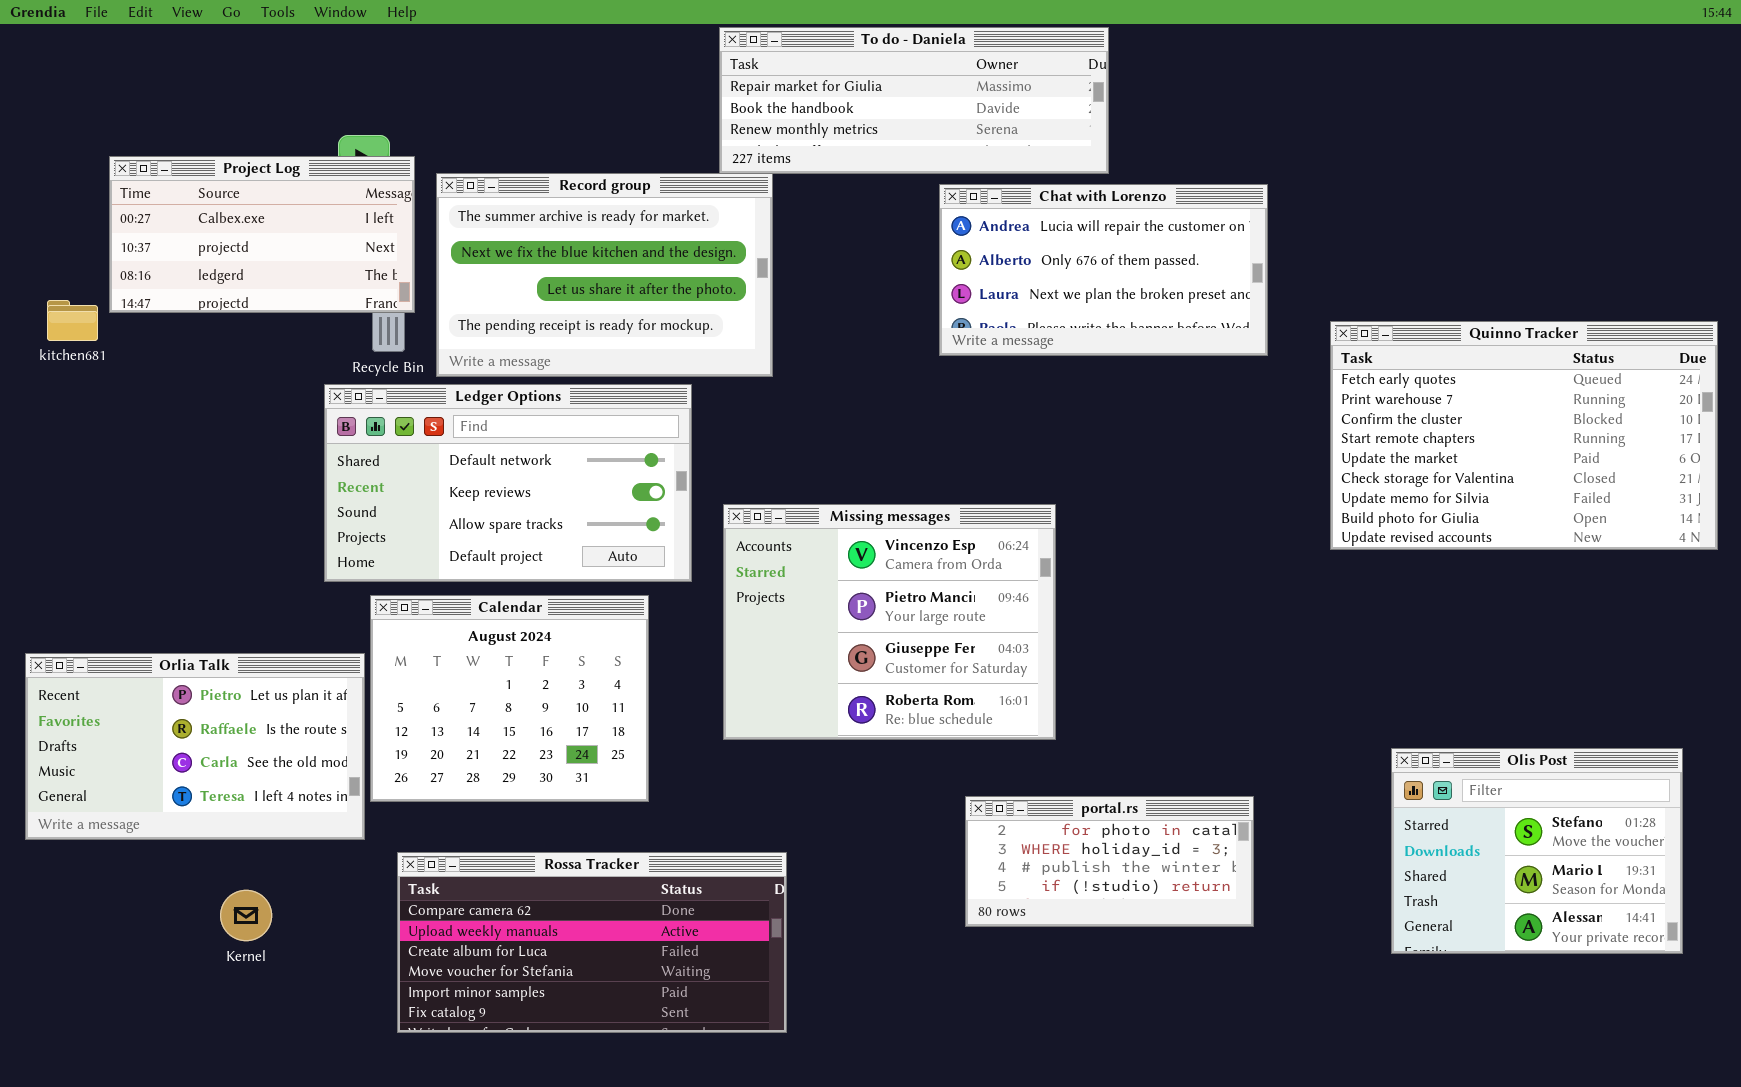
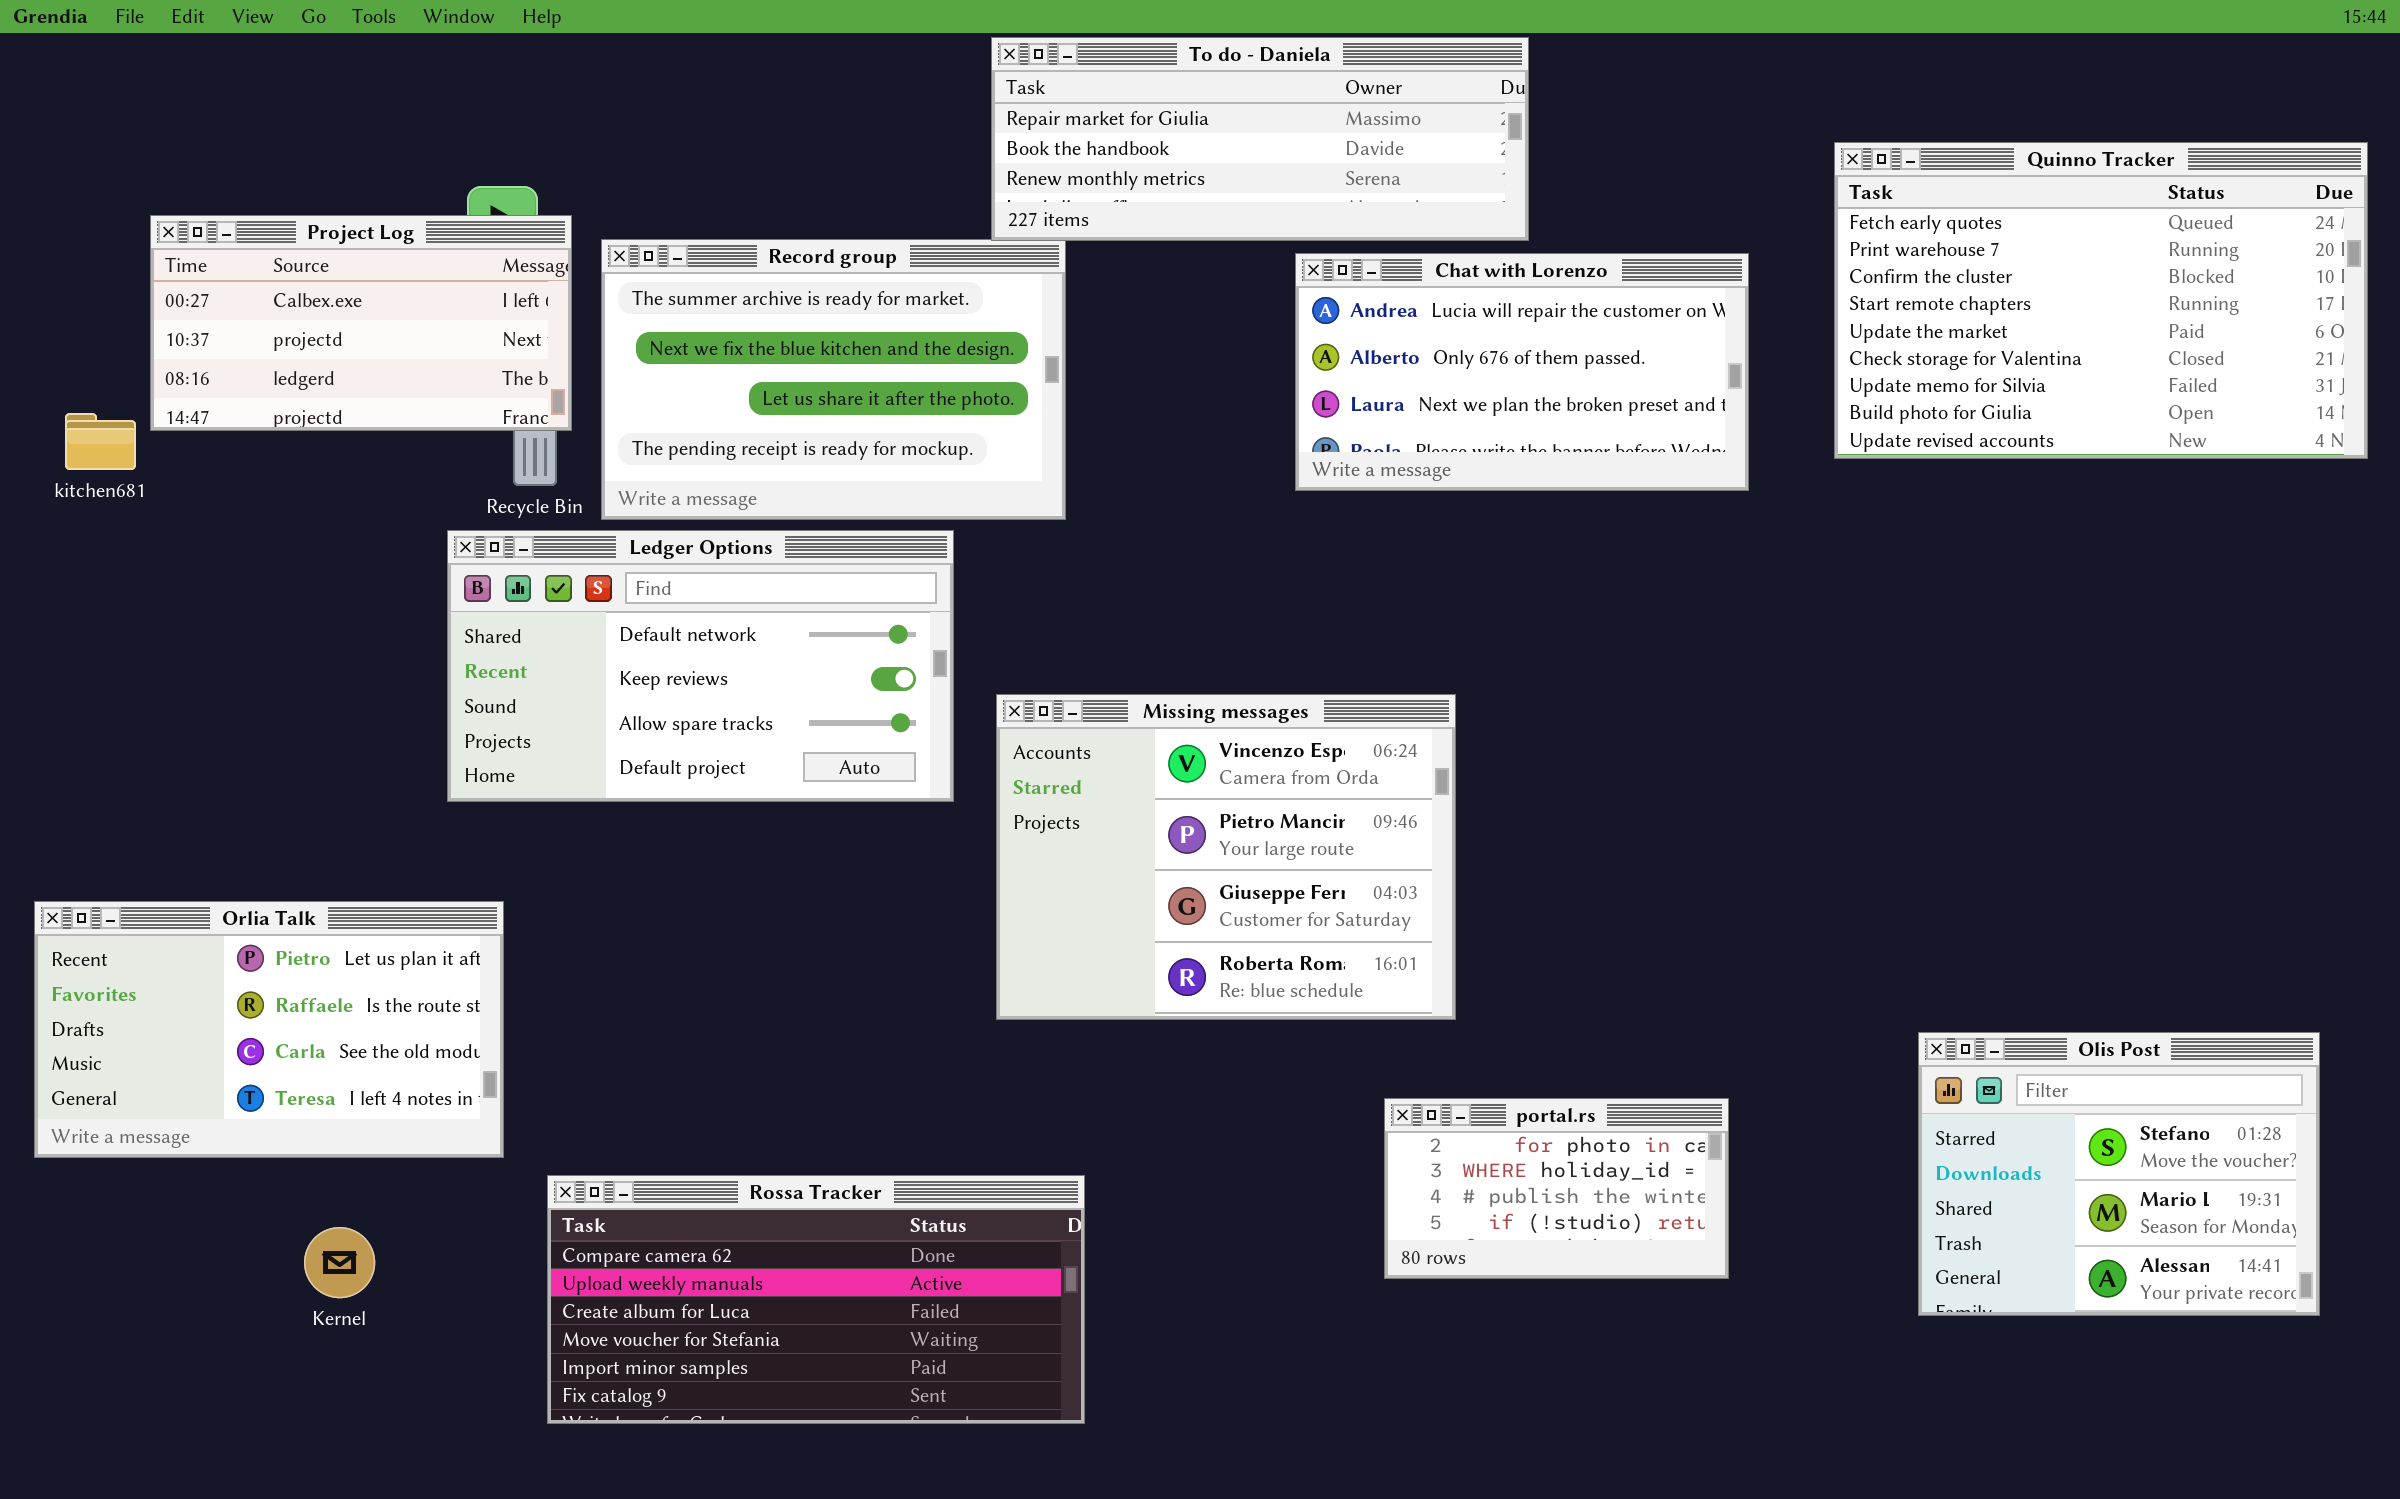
Quinno Tracker: [1330,321,1718,550] -> [1834,142,2368,459], moved
Calendar: [370,595,649,802] -> none, closed
portal.rs: [965,796,1254,927] -> [1384,1098,1729,1279], resized

